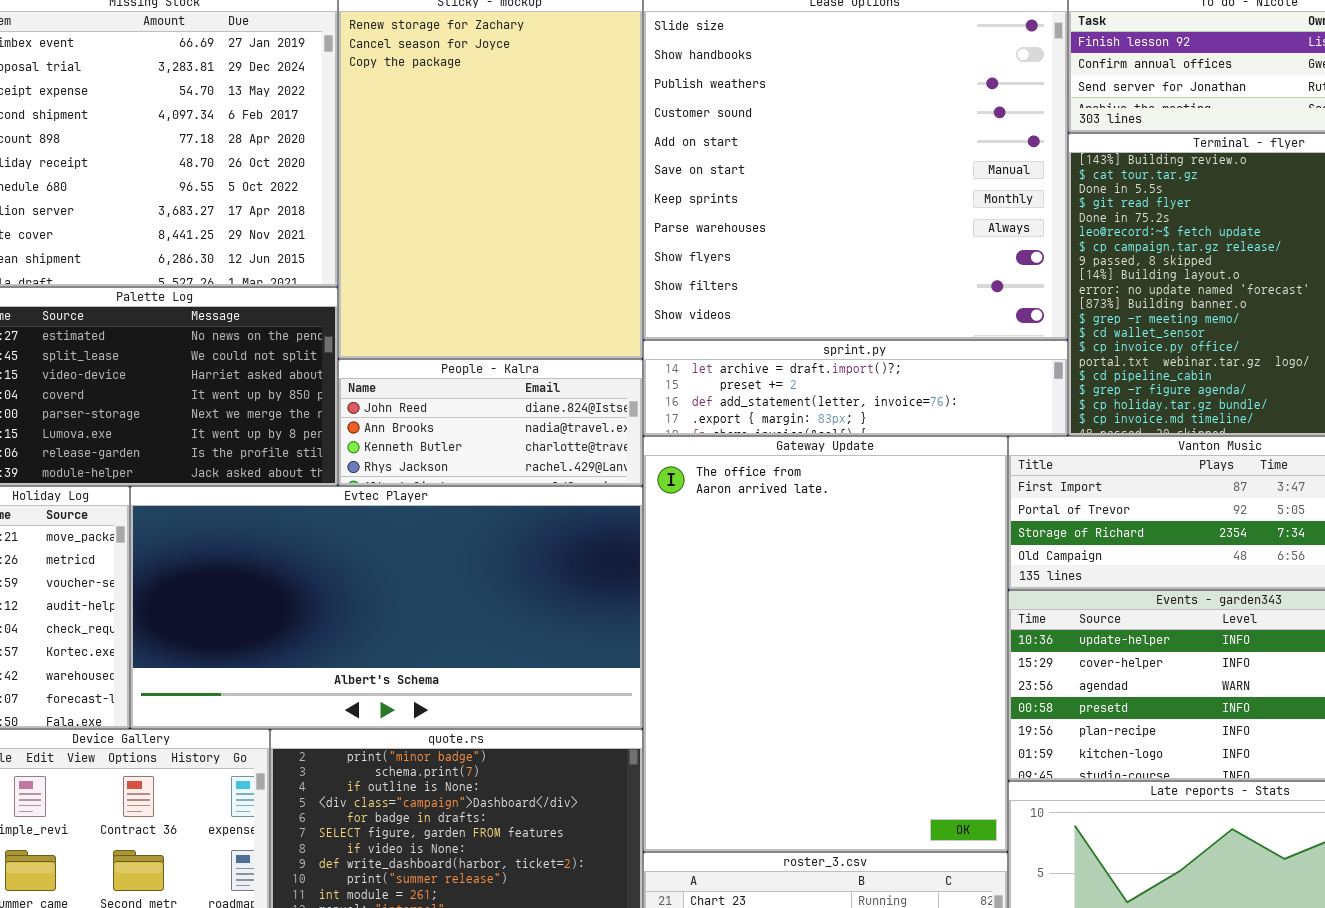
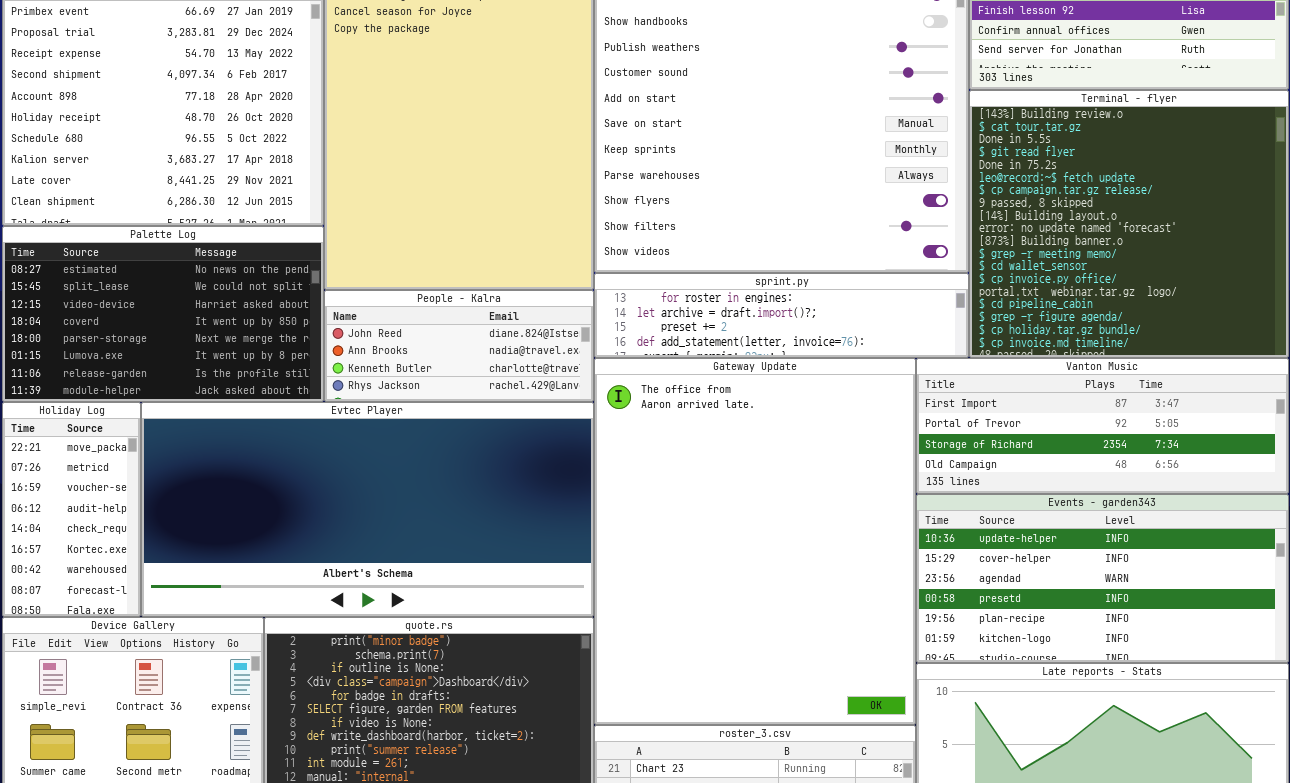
sprint.py: [643,340,1068,436] -> [594,273,969,358], scrolled up 1 row

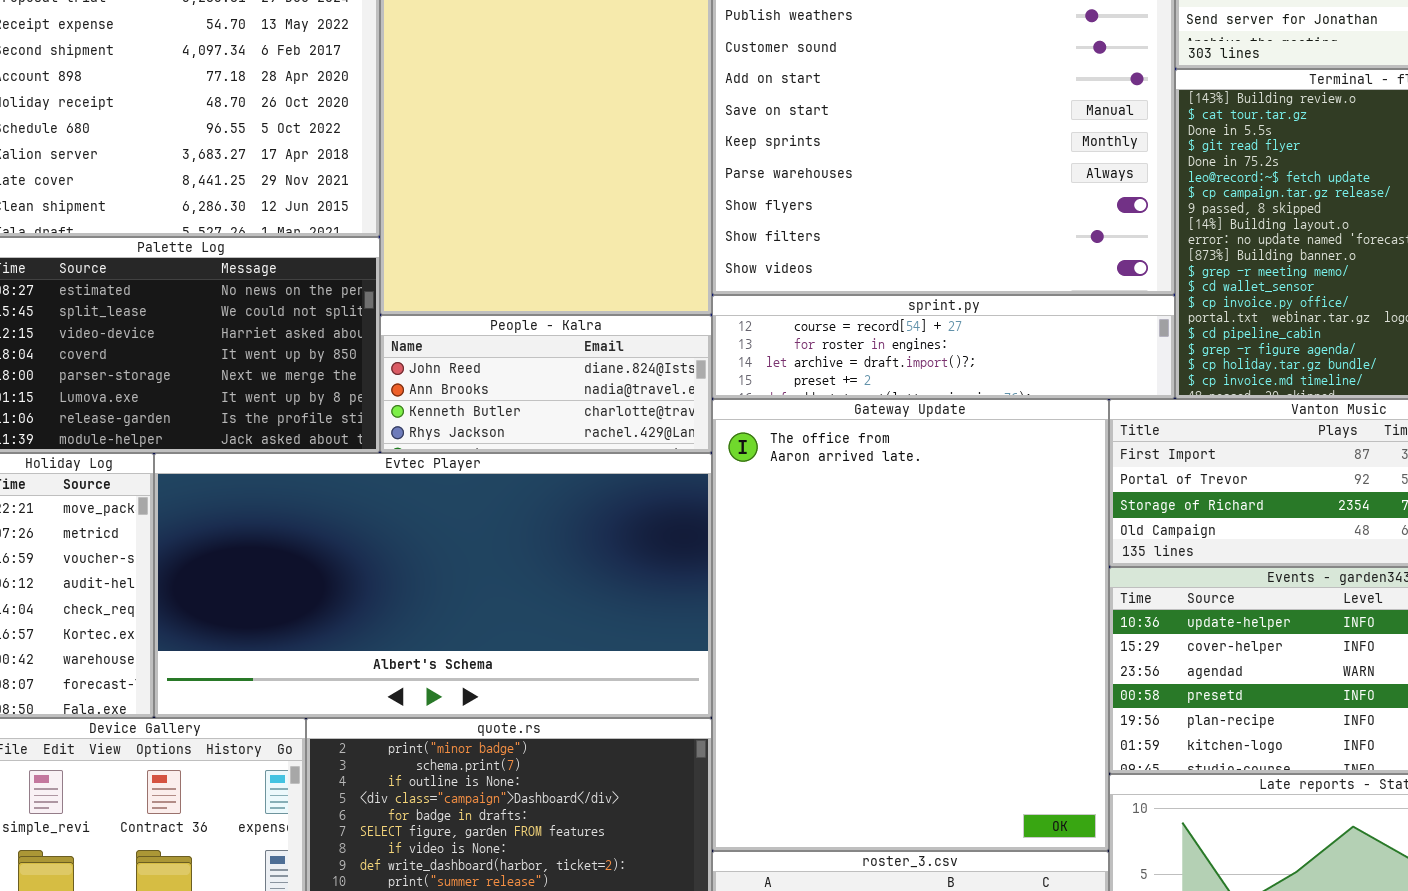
sprint.py: [594,273,969,358] -> [712,295,1175,399], scrolled up 1 row

